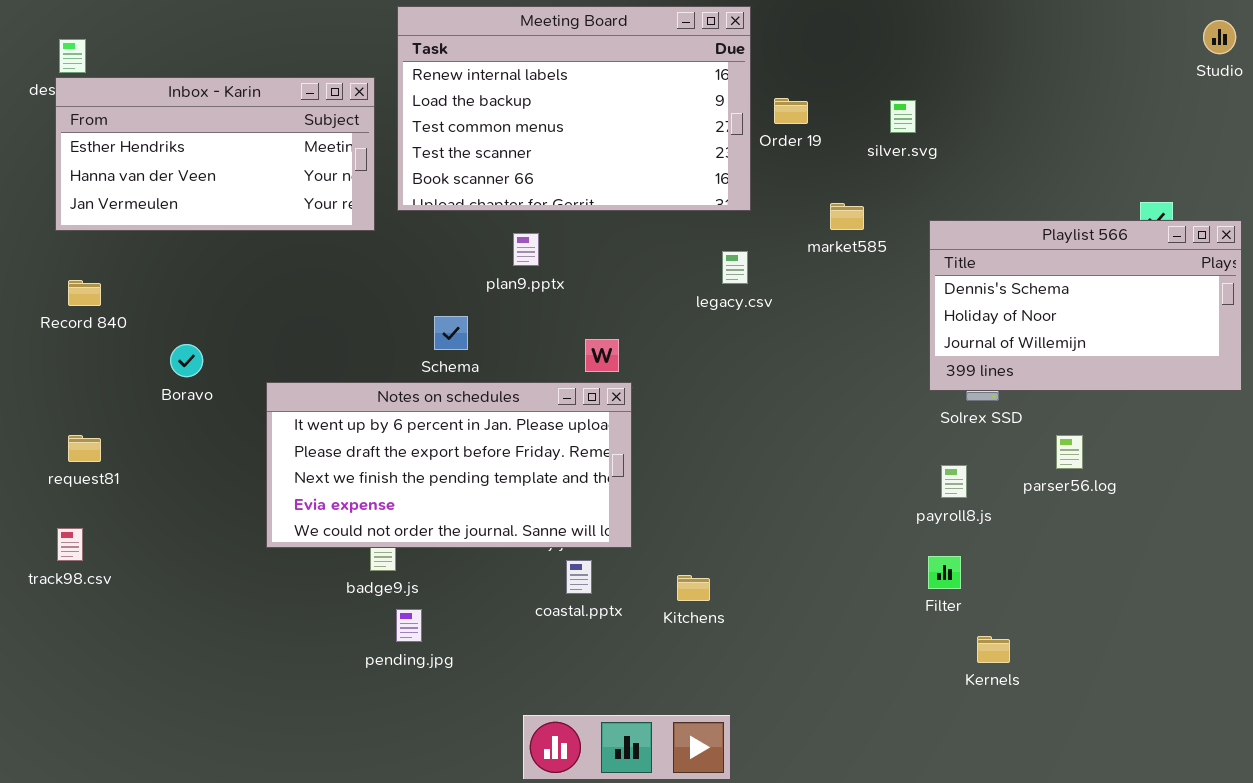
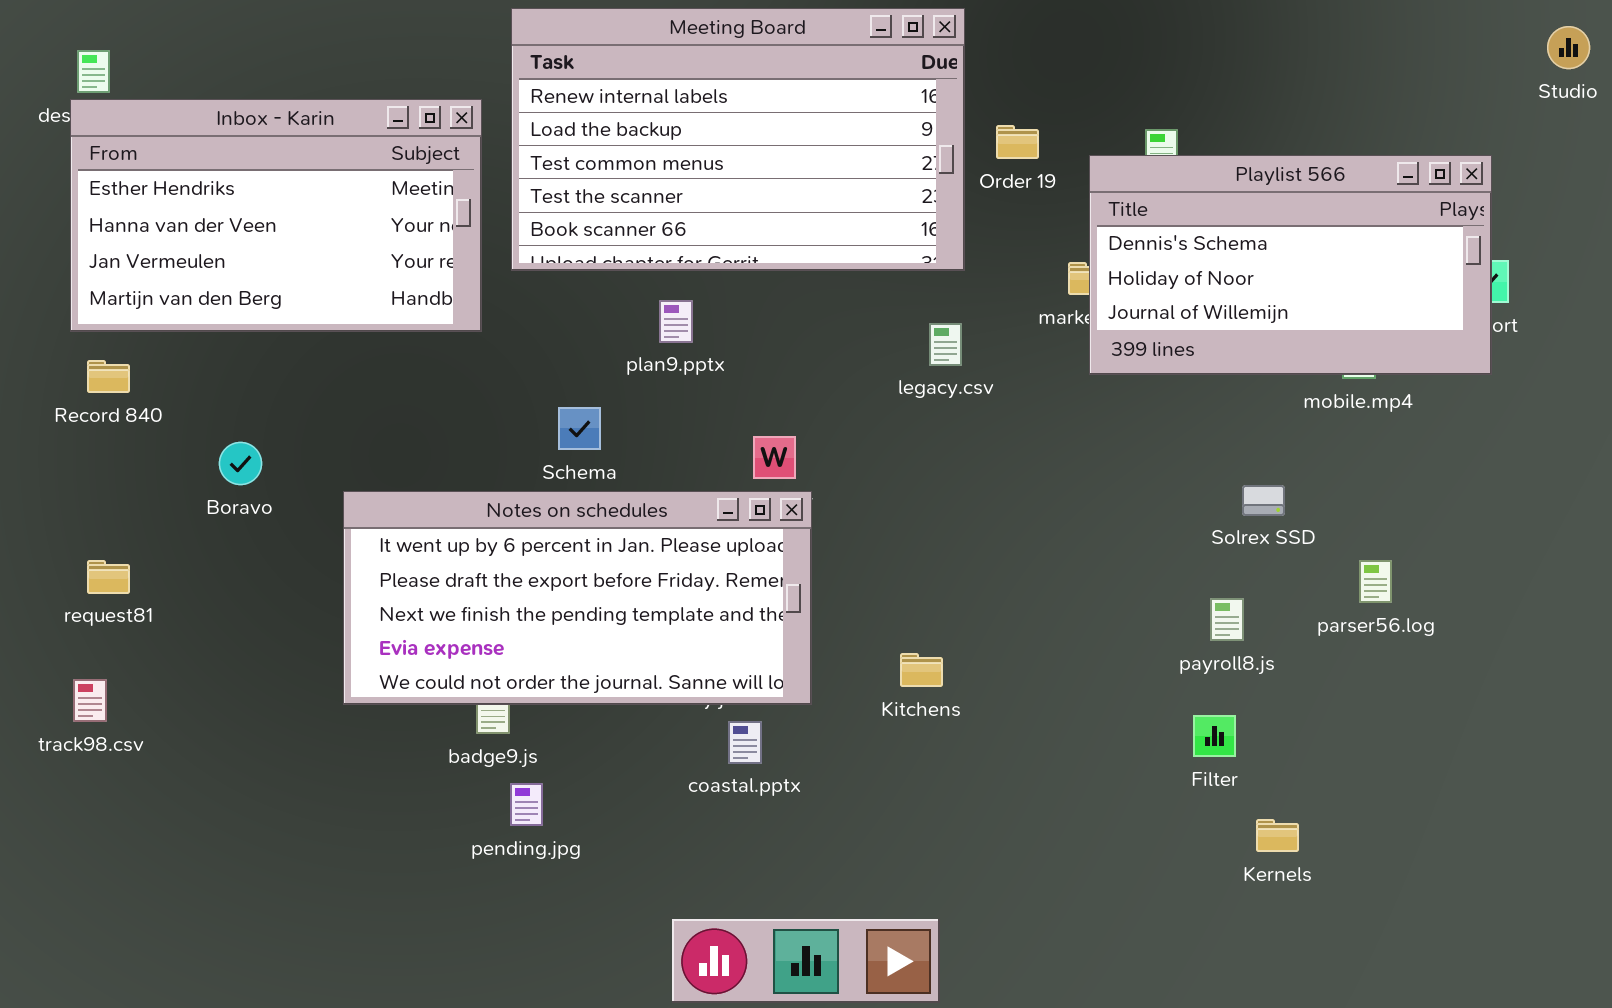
Inbox - Karin: [55,77,375,231] -> [70,99,482,332], resized
Playlist 566: [929,220,1242,391] -> [1089,155,1492,375], moved
Kitchens: [677,575,710,601] -> [900,653,943,687], moved

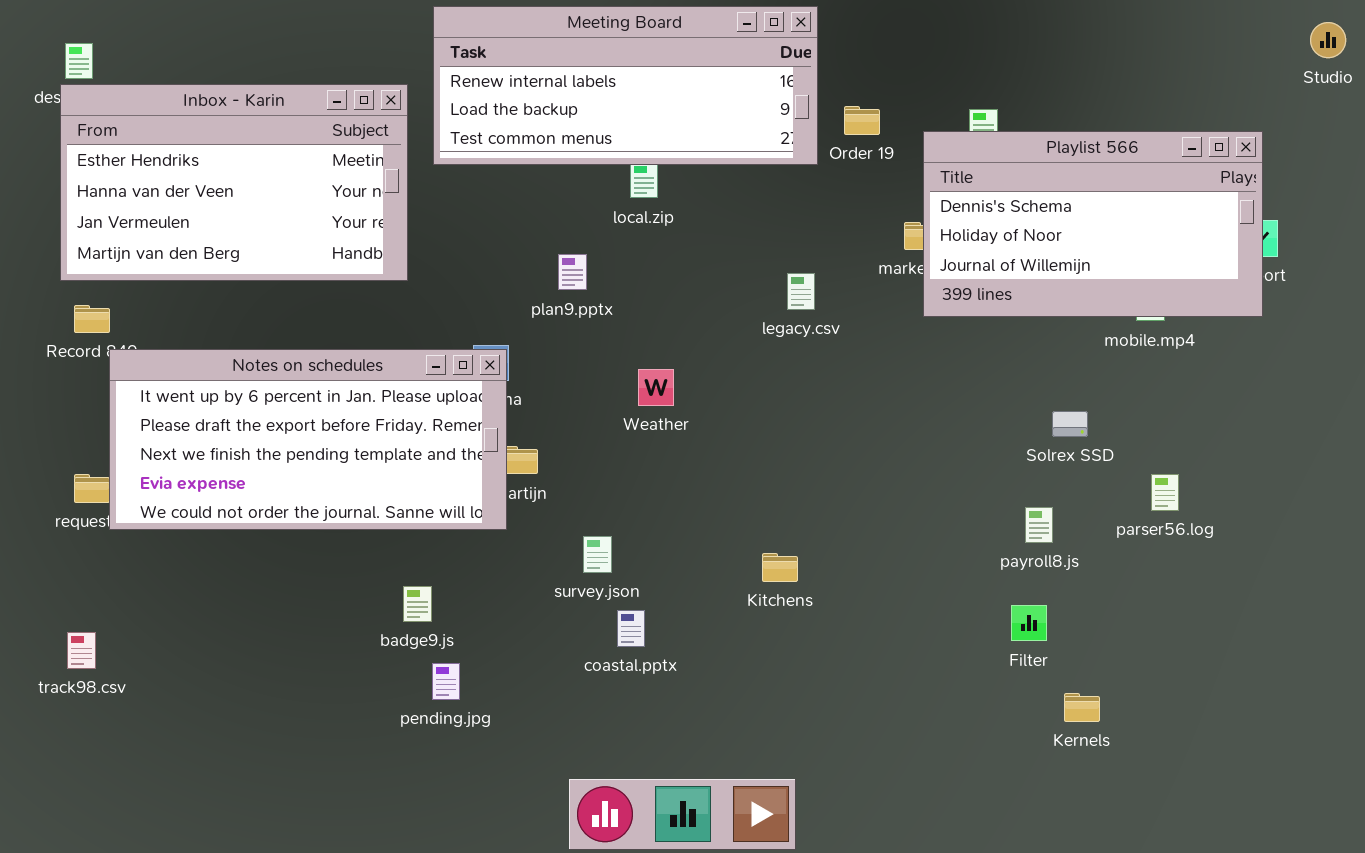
Meeting Board: [511,8,965,271] -> [433,6,818,165], resized
Notes on schedules: [343,491,812,705] -> [109,349,507,530], moved
track98.csv: [73,679,107,722] -> [67,632,96,669], moved

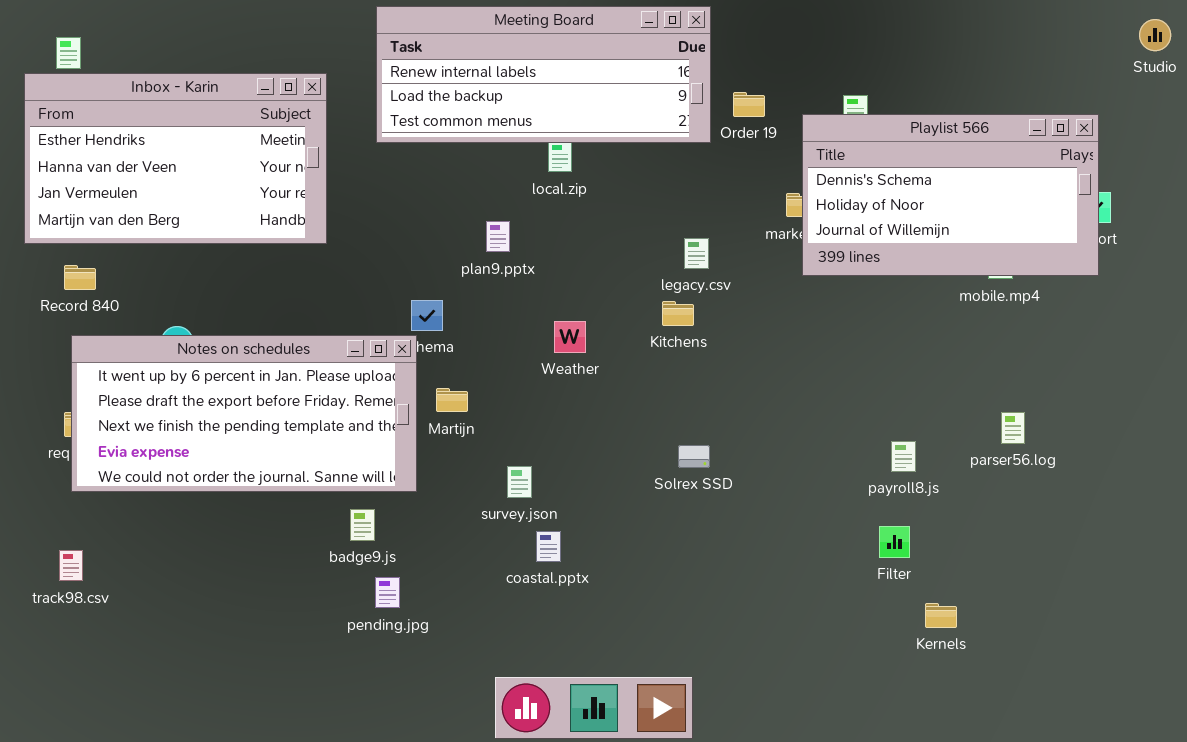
Inbox - Karin: [60,84,408,281] -> [24,73,327,244], moved
Notes on schedules: [109,349,507,530] -> [71,335,417,492], moved
Solrex SSD: [1052,411,1088,437] -> [678,445,710,468], moved
Kitchens: [762,553,798,582] -> [662,301,694,326], moved

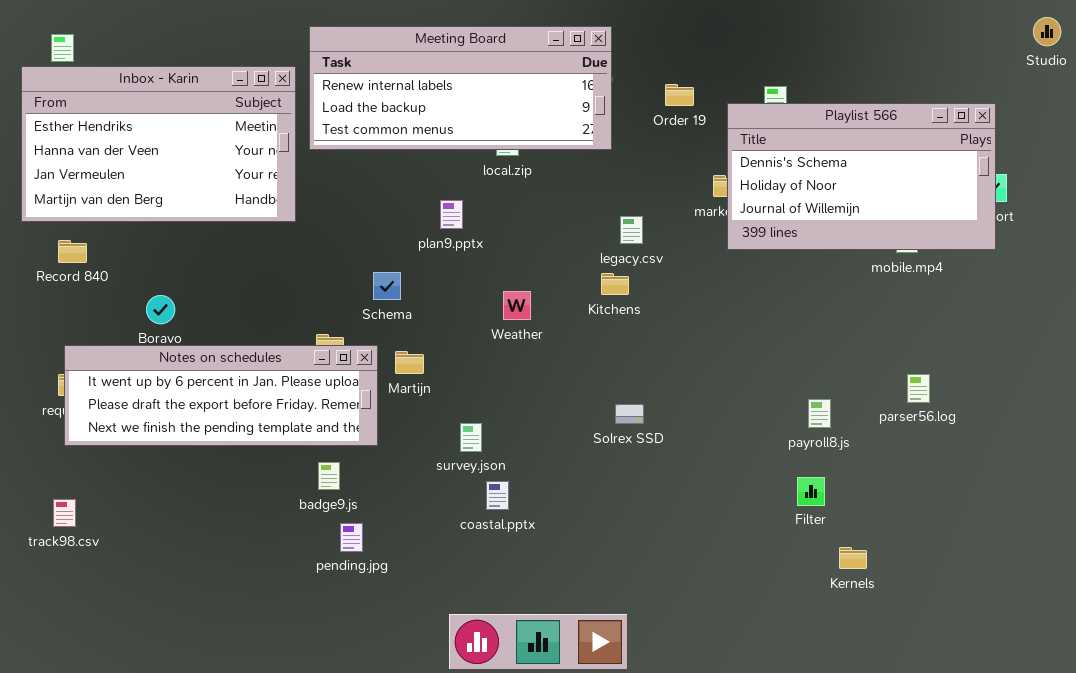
Meeting Board: [376,6,711,143] -> [309,26,612,150], moved
Notes on schedules: [71,335,417,492] -> [64,345,378,446], resized

